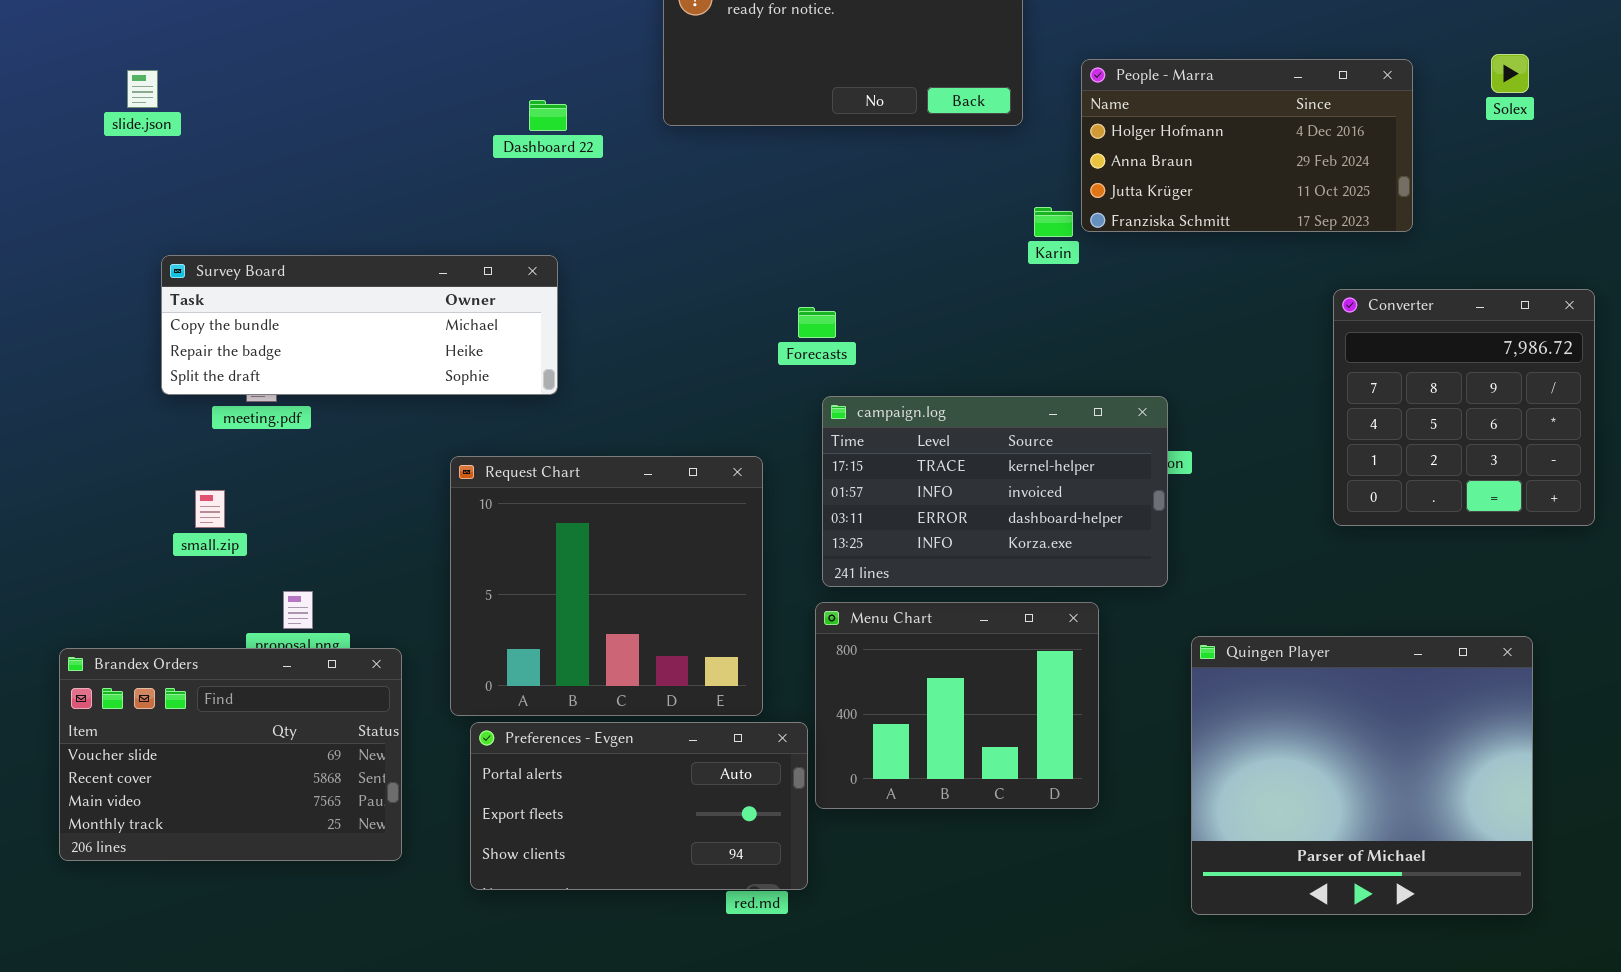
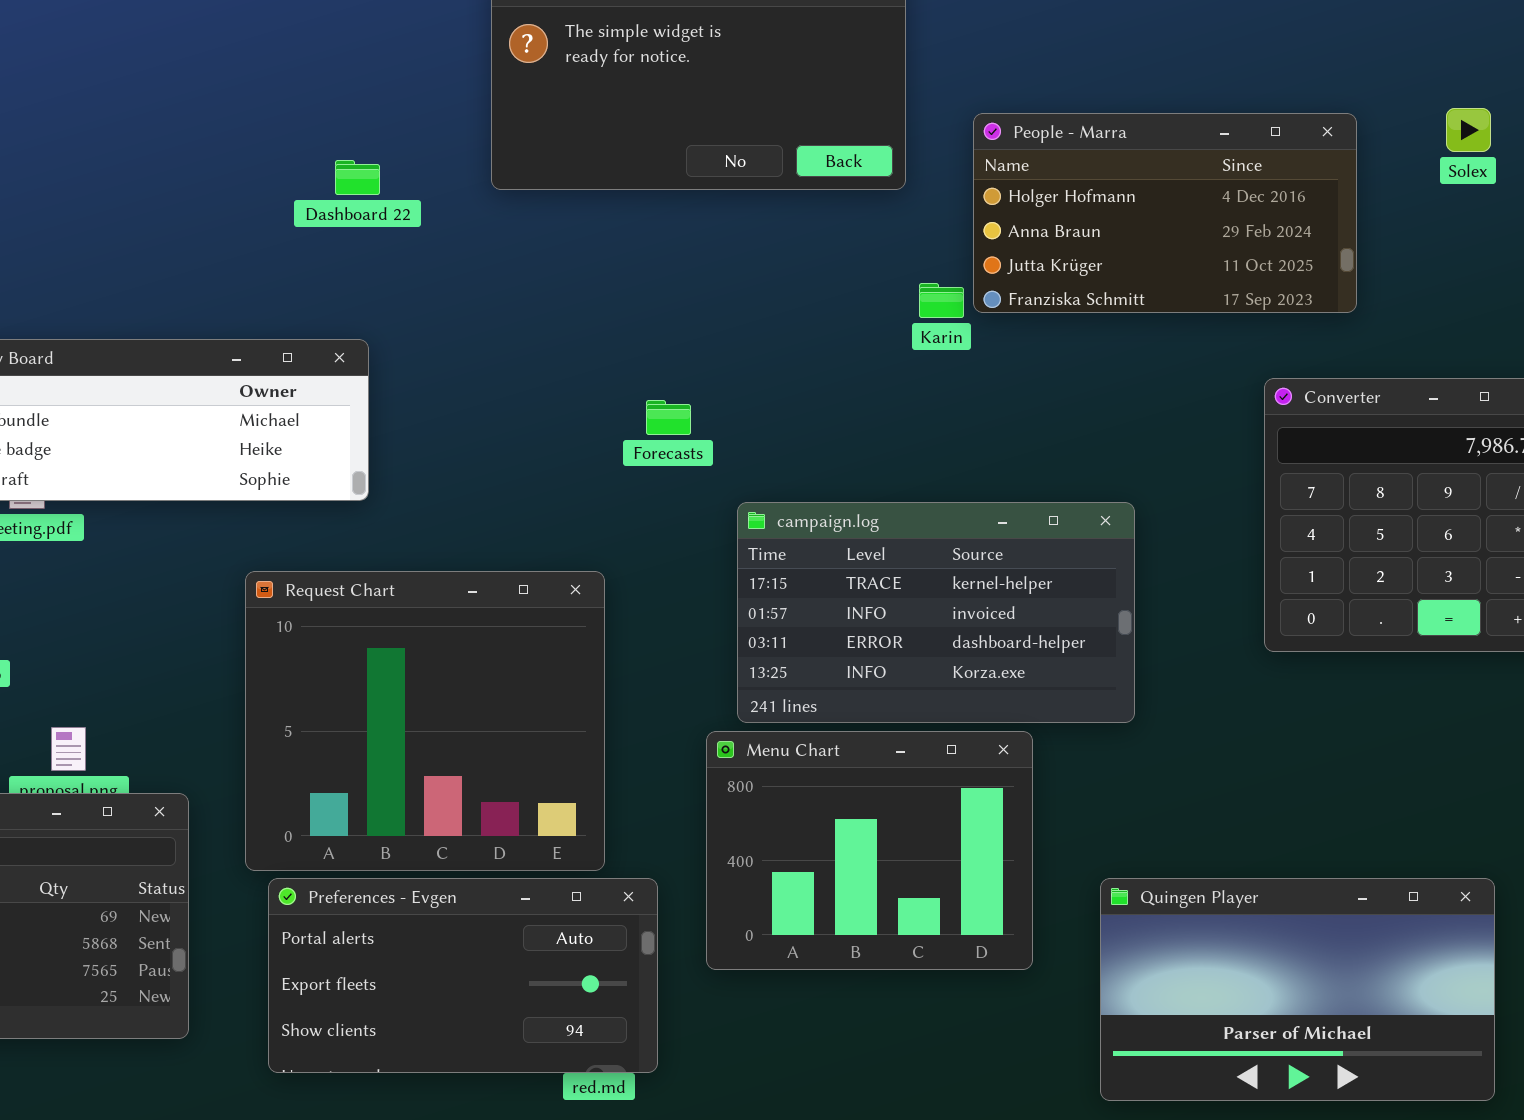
campaign.log: [822,396,1168,587] -> [737,502,1135,723], moved
Menu Chart: [815,602,1099,809] -> [706,731,1033,970], moved
Quingen Player: [1191,636,1533,915] -> [1100,878,1495,1101], resized

